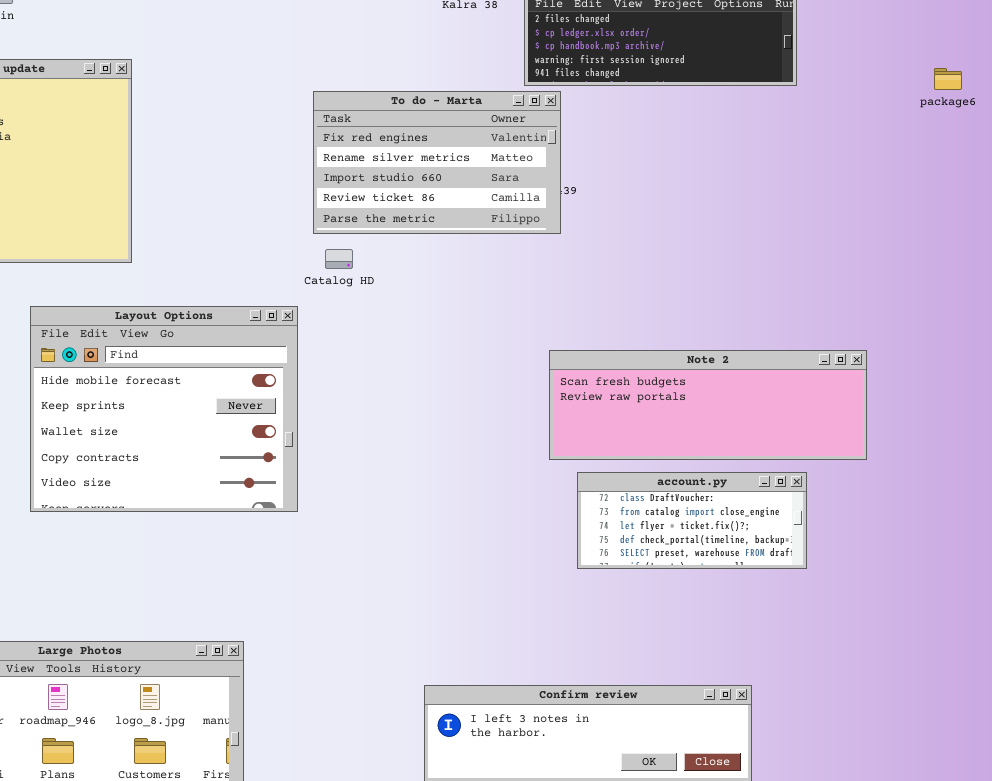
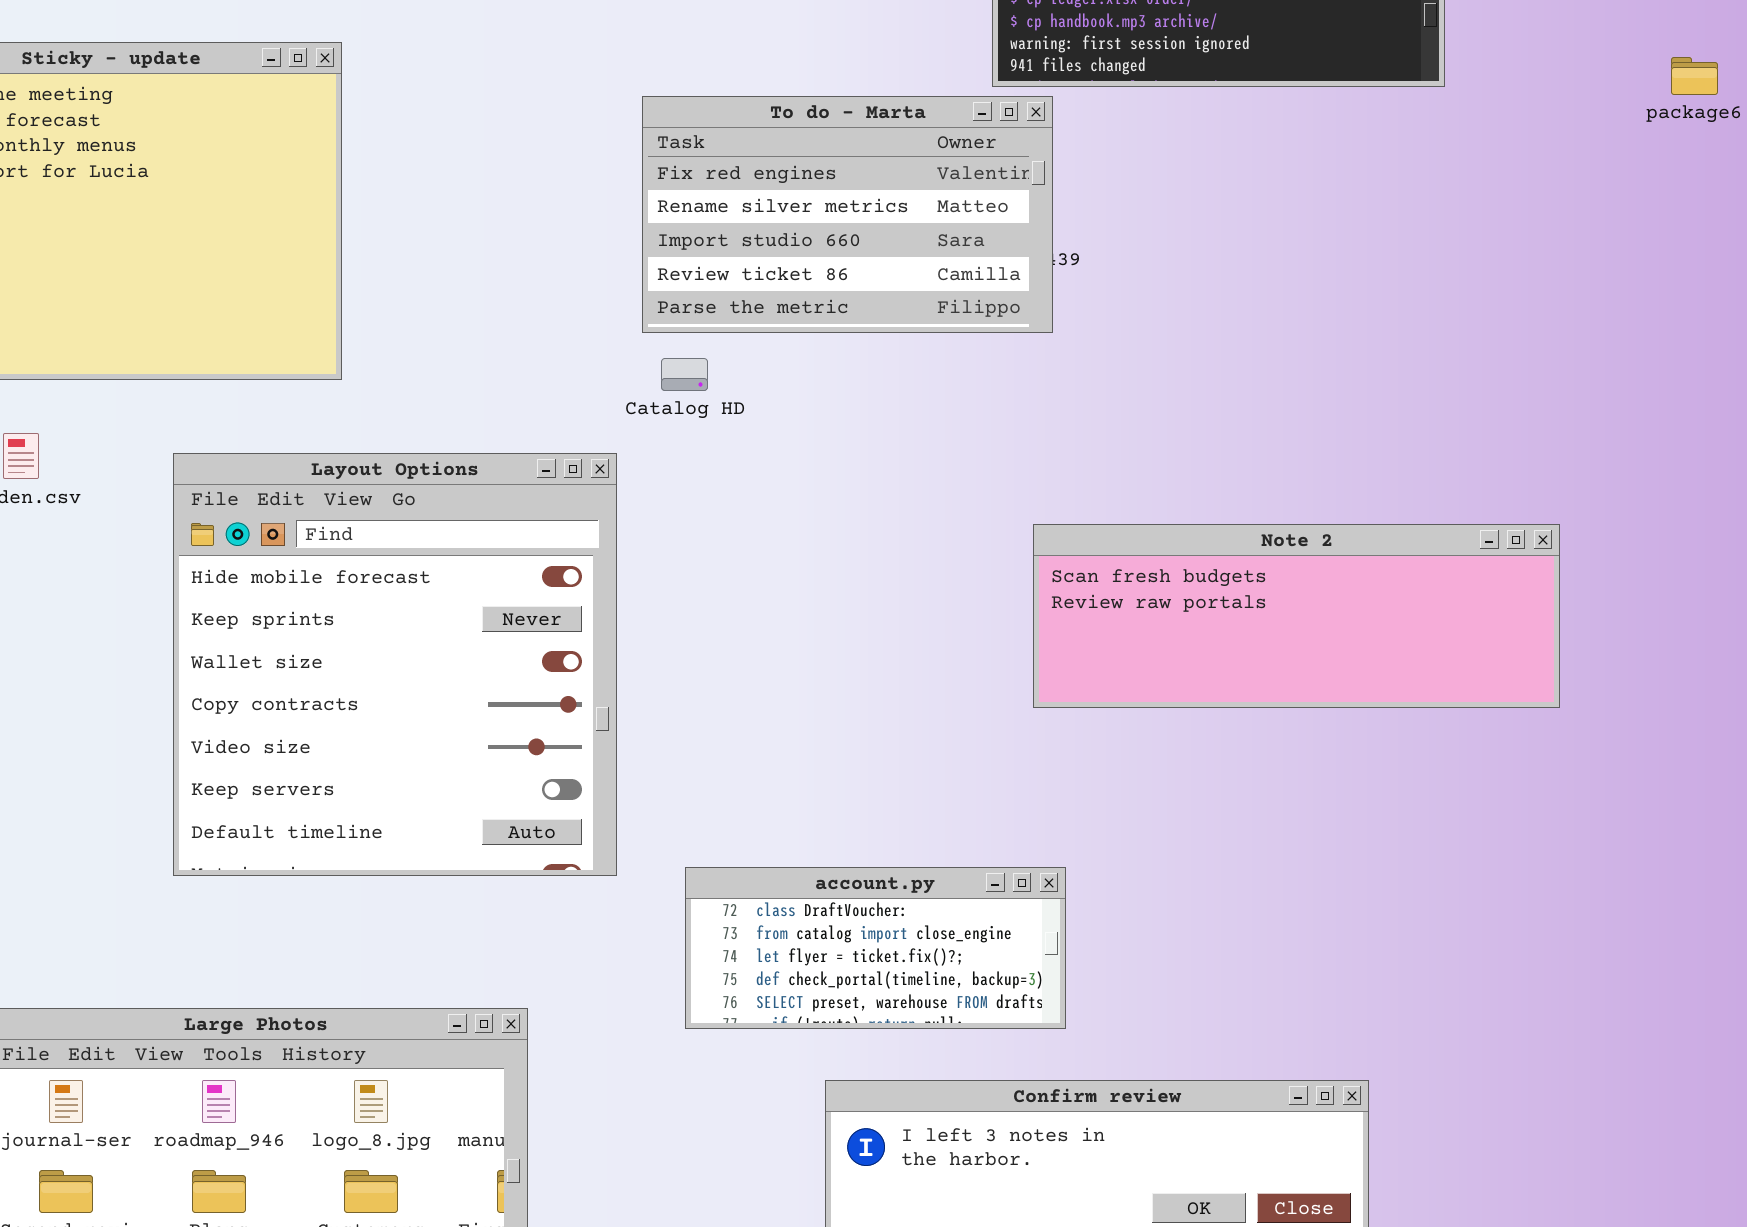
Layout Options: [30,306,298,512] -> [173,453,617,876], resized
account.py: [577,472,807,569] -> [685,867,1066,1029], moved

